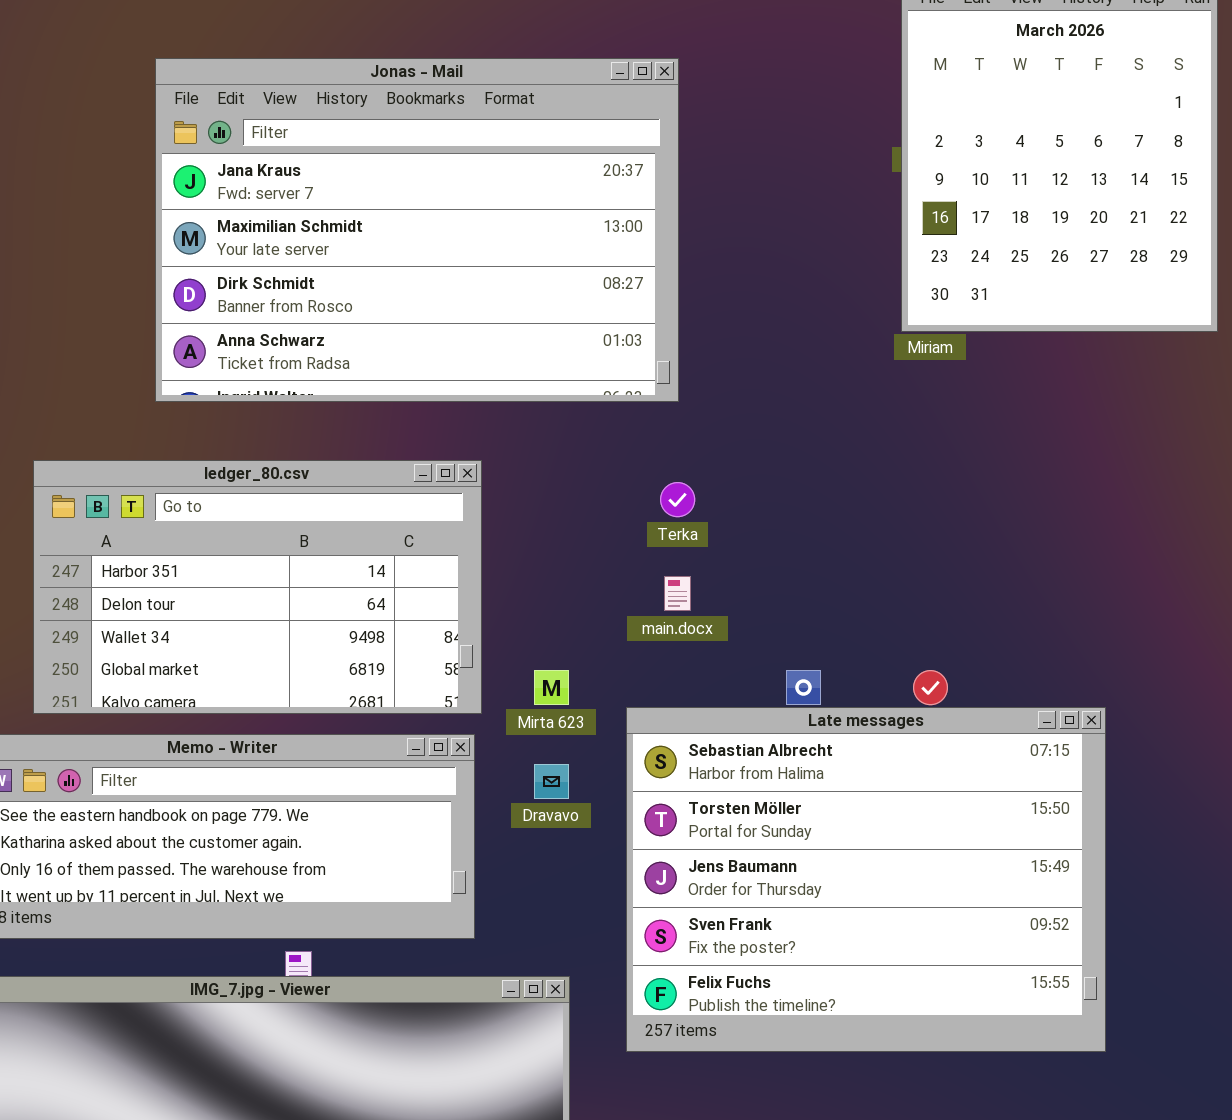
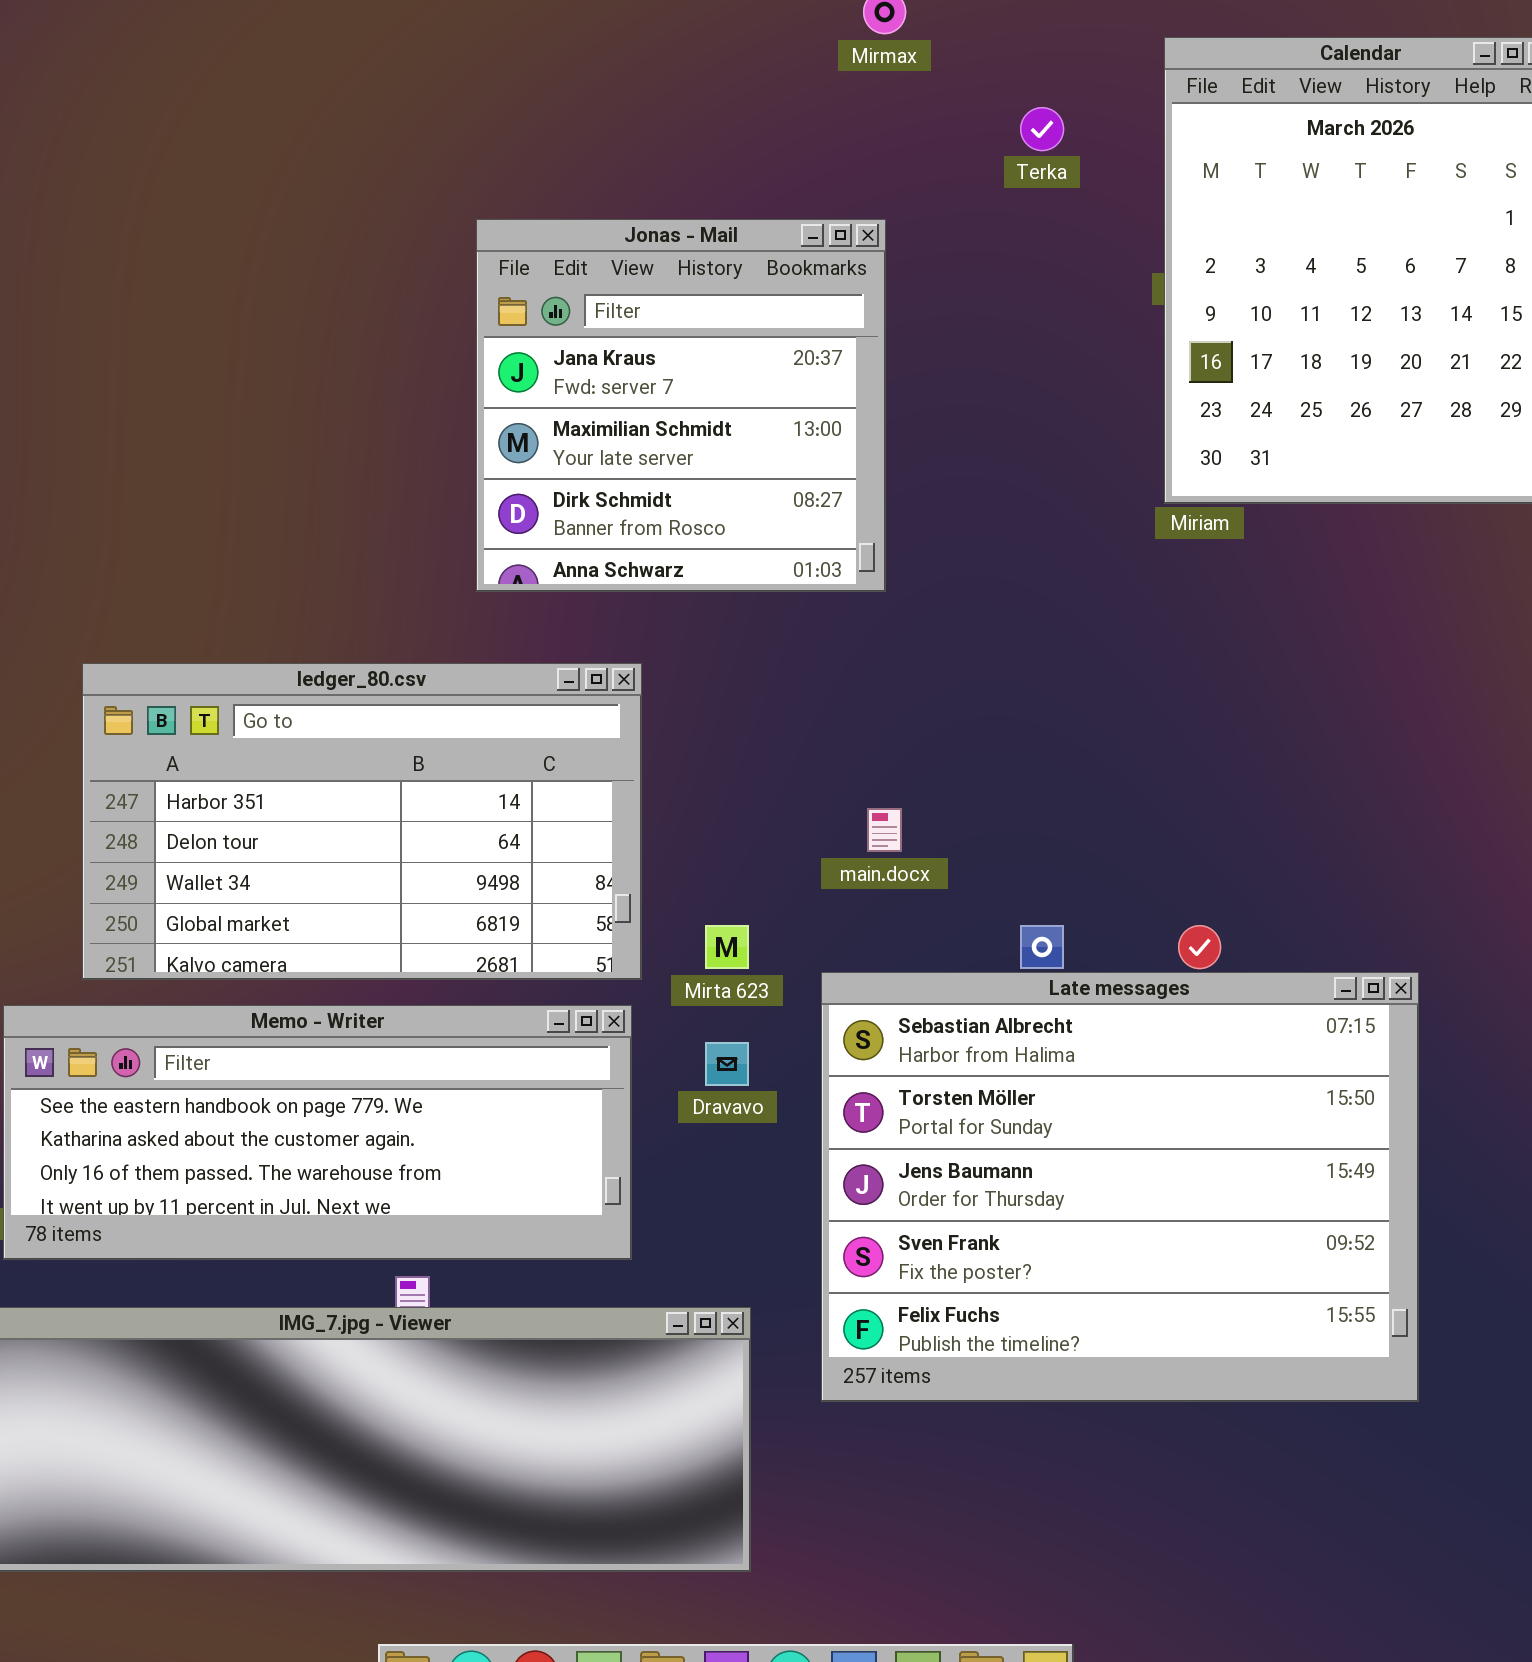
Jonas - Mail: [155,58,679,402] -> [476,219,886,592], resized
Terka: [660,482,695,517] -> [1020,107,1064,151], moved

